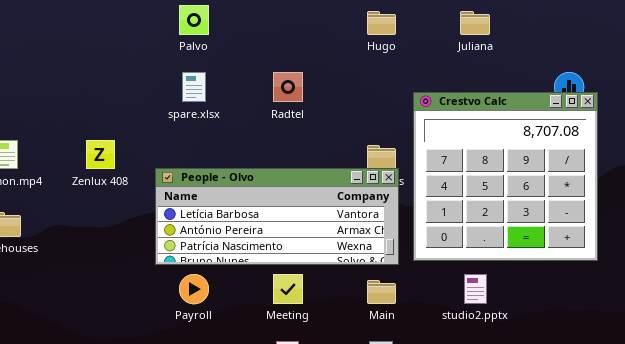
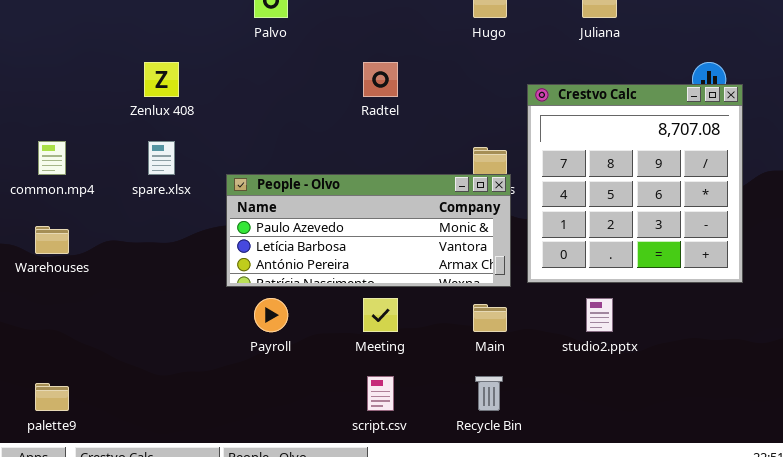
spare.xlsx: [182,72,206,102] -> [148,141,175,175], moved
Zenlux 408: [86,140,115,169] -> [144,62,179,97], moved
People - Olvo: [155,168,399,265] -> [226,174,511,287], scrolled up 1 row

